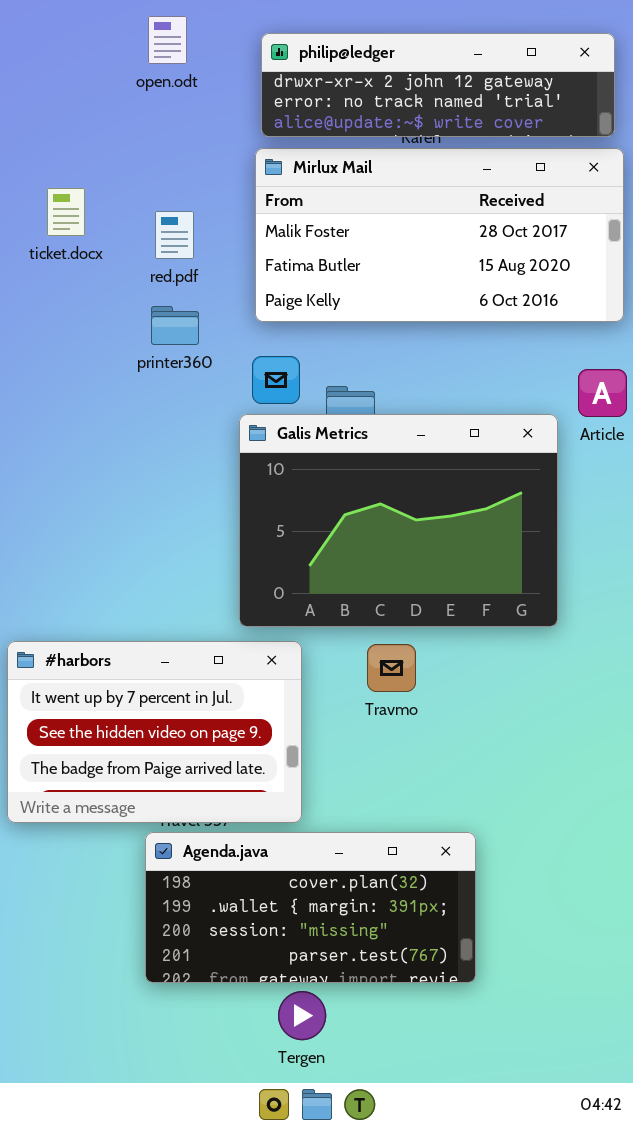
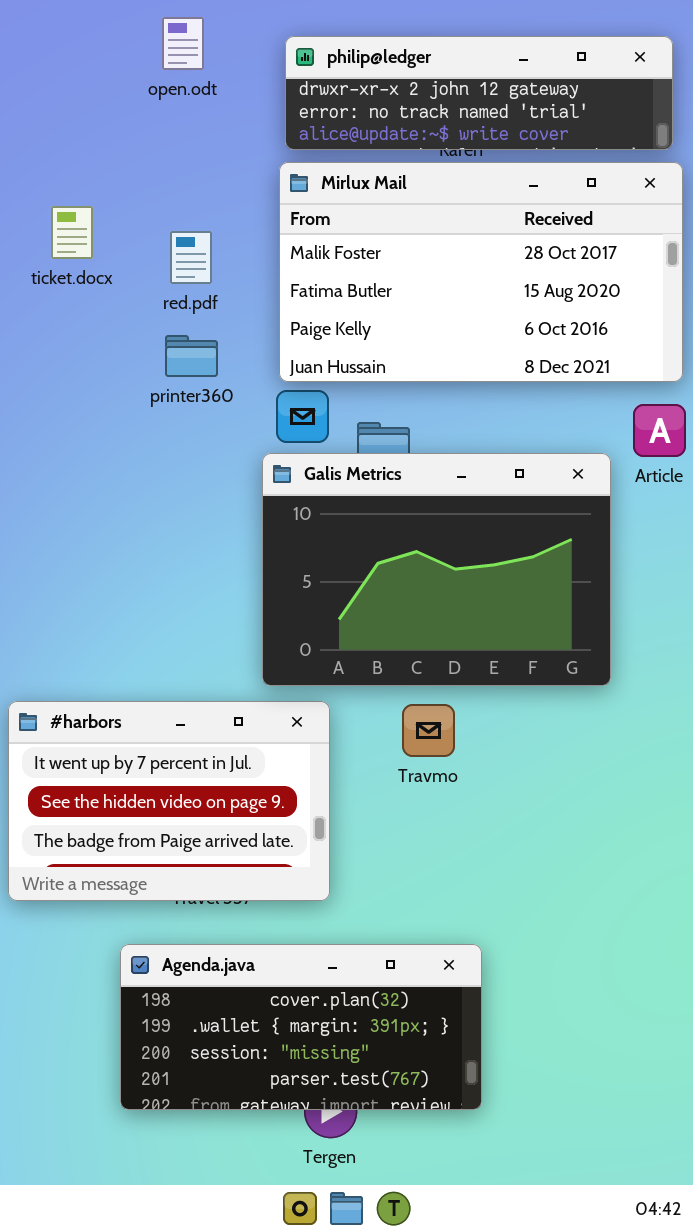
Mirlux Mail: [255,148,624,322] -> [279,162,683,382], resized
Agenda.java: [145,832,476,983] -> [120,944,482,1110], moved

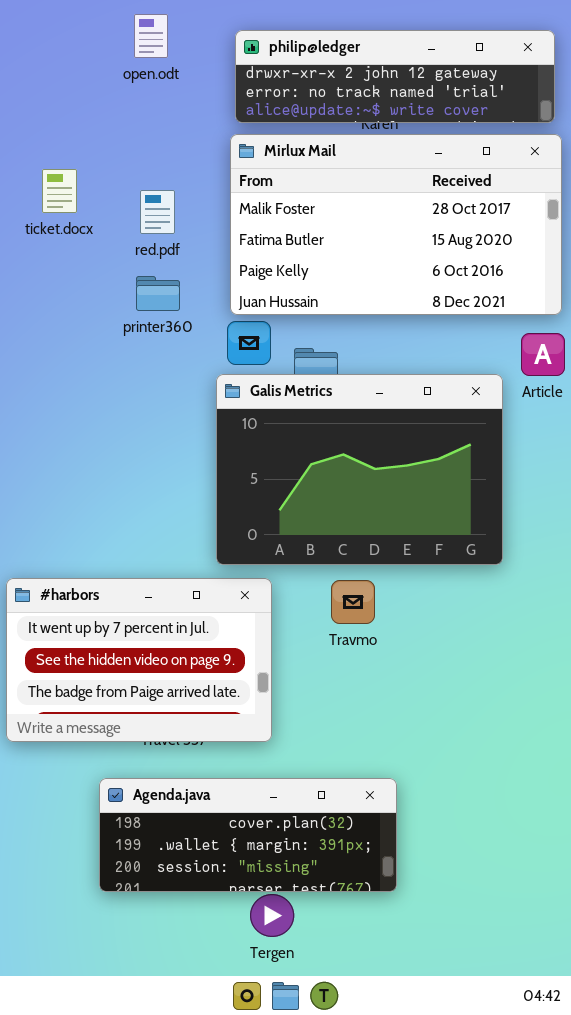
Agenda.java: [120,944,482,1110] -> [99,778,397,892], resized

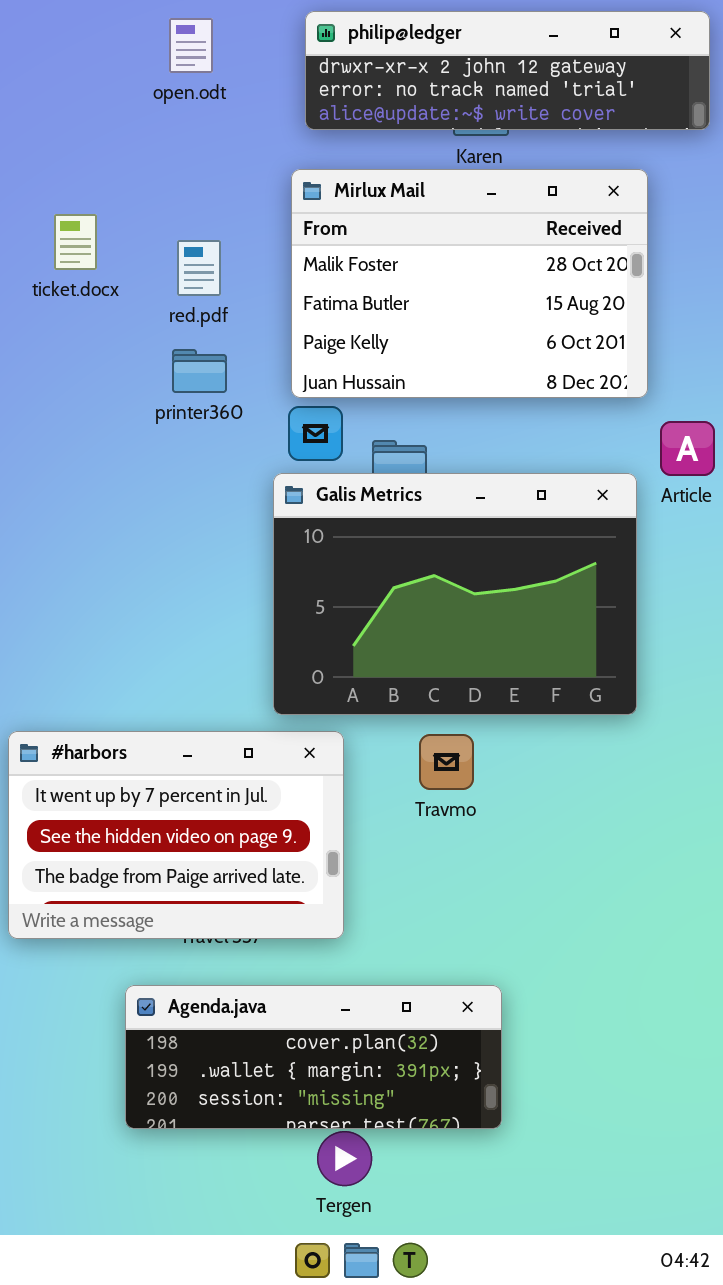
philip@ledger: [235,30,555,123] -> [305,11,710,130], moved
Mirlux Mail: [230,134,562,315] -> [291,169,648,398], resized

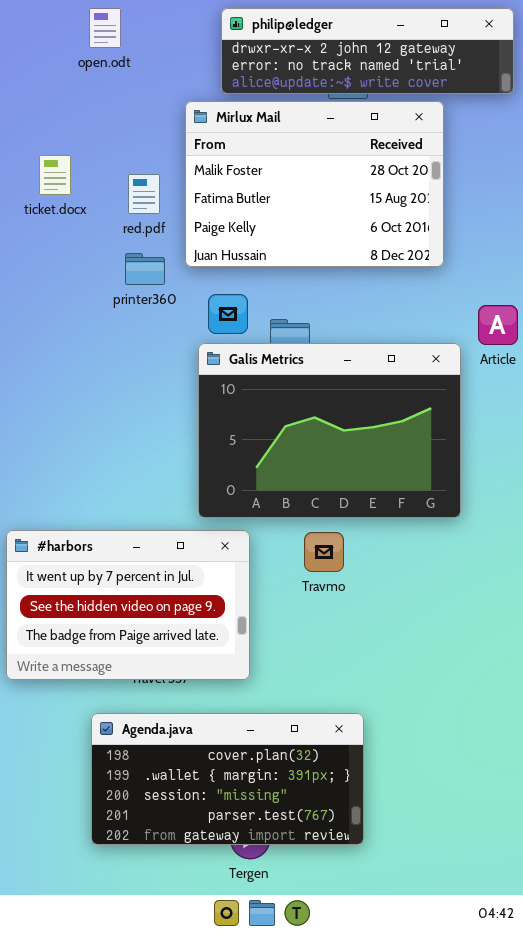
open.odt: [169,18,213,73] -> [89,8,121,48], moved
Mirlux Mail: [291,169,648,398] -> [185,101,444,267], moved
Agenda.java: [125,985,502,1129] -> [91,713,364,845], resized

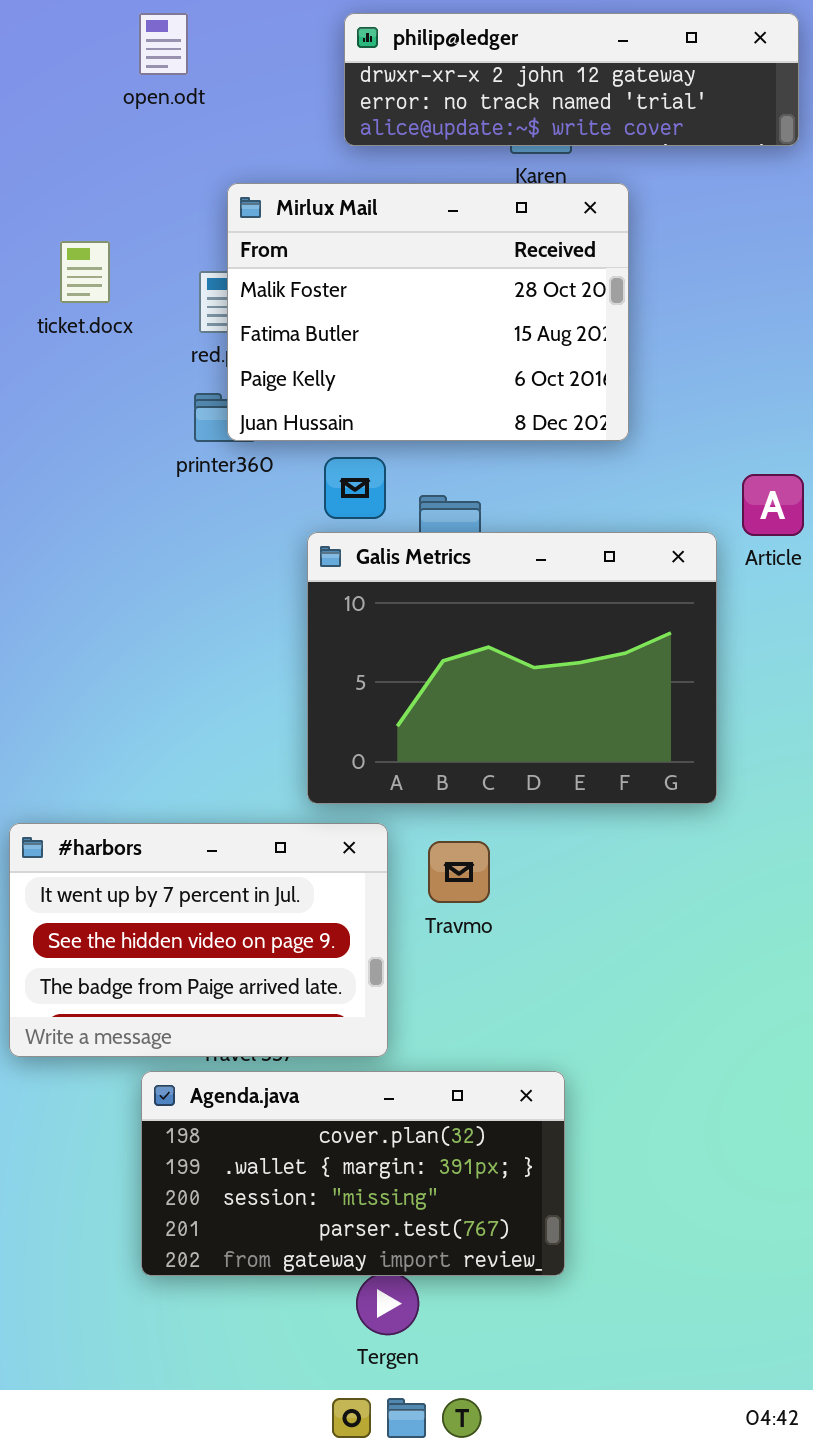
Mirlux Mail: [185,101,444,267] -> [227,183,629,441], moved
Travmo: [304,532,344,572] -> [428,841,490,903], moved
Agenda.java: [91,713,364,845] -> [141,1071,565,1276], moved

